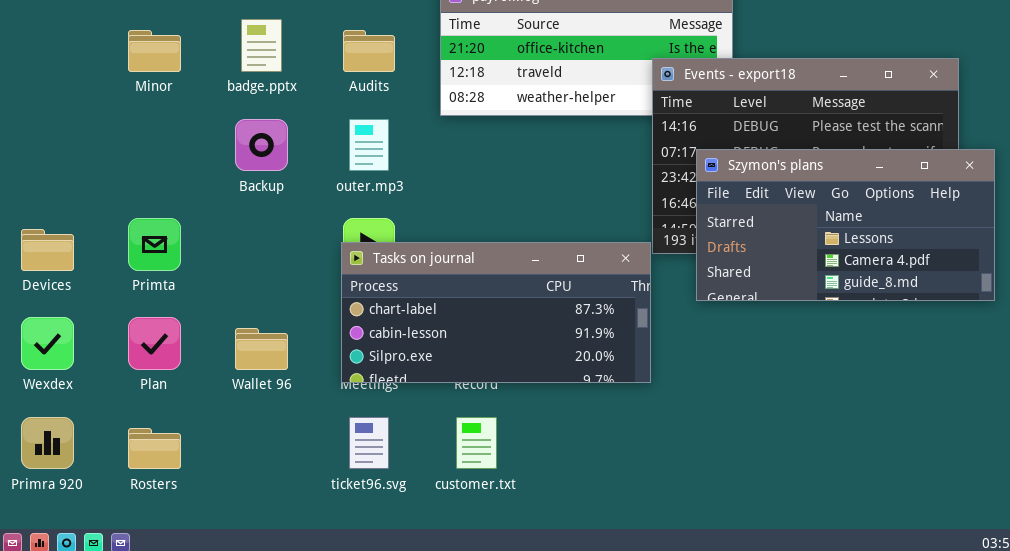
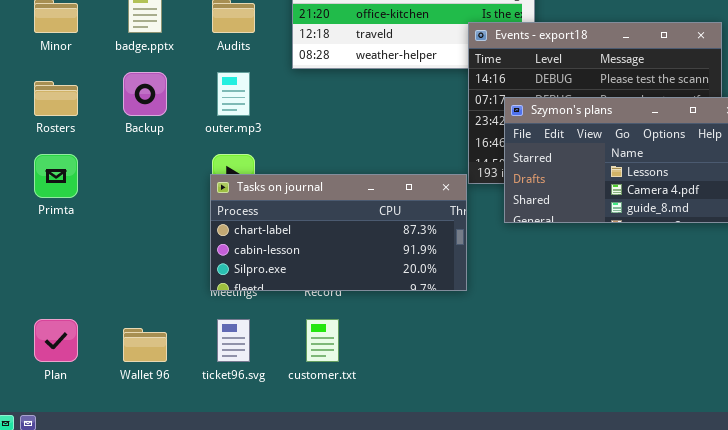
Plan: [128,317,181,370] -> [34,319,78,362], moved
Wallet 96: [235,328,288,370] -> [123,328,167,362], moved
Rosters: [128,428,181,469] -> [34,81,78,116], moved

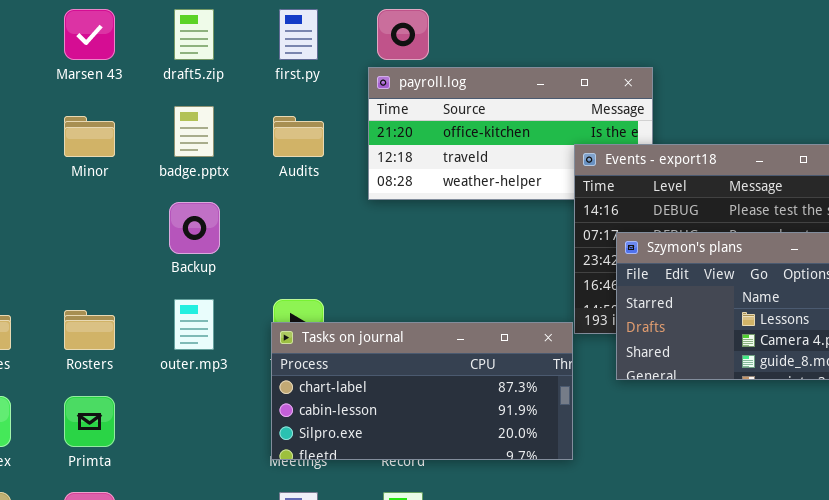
outer.mp3: [217,72,250,116] -> [174,299,214,350], moved
Rosters: [34,81,78,116] -> [64,310,115,350], moved
Primta: [34,154,78,198] -> [64,396,115,447], moved

